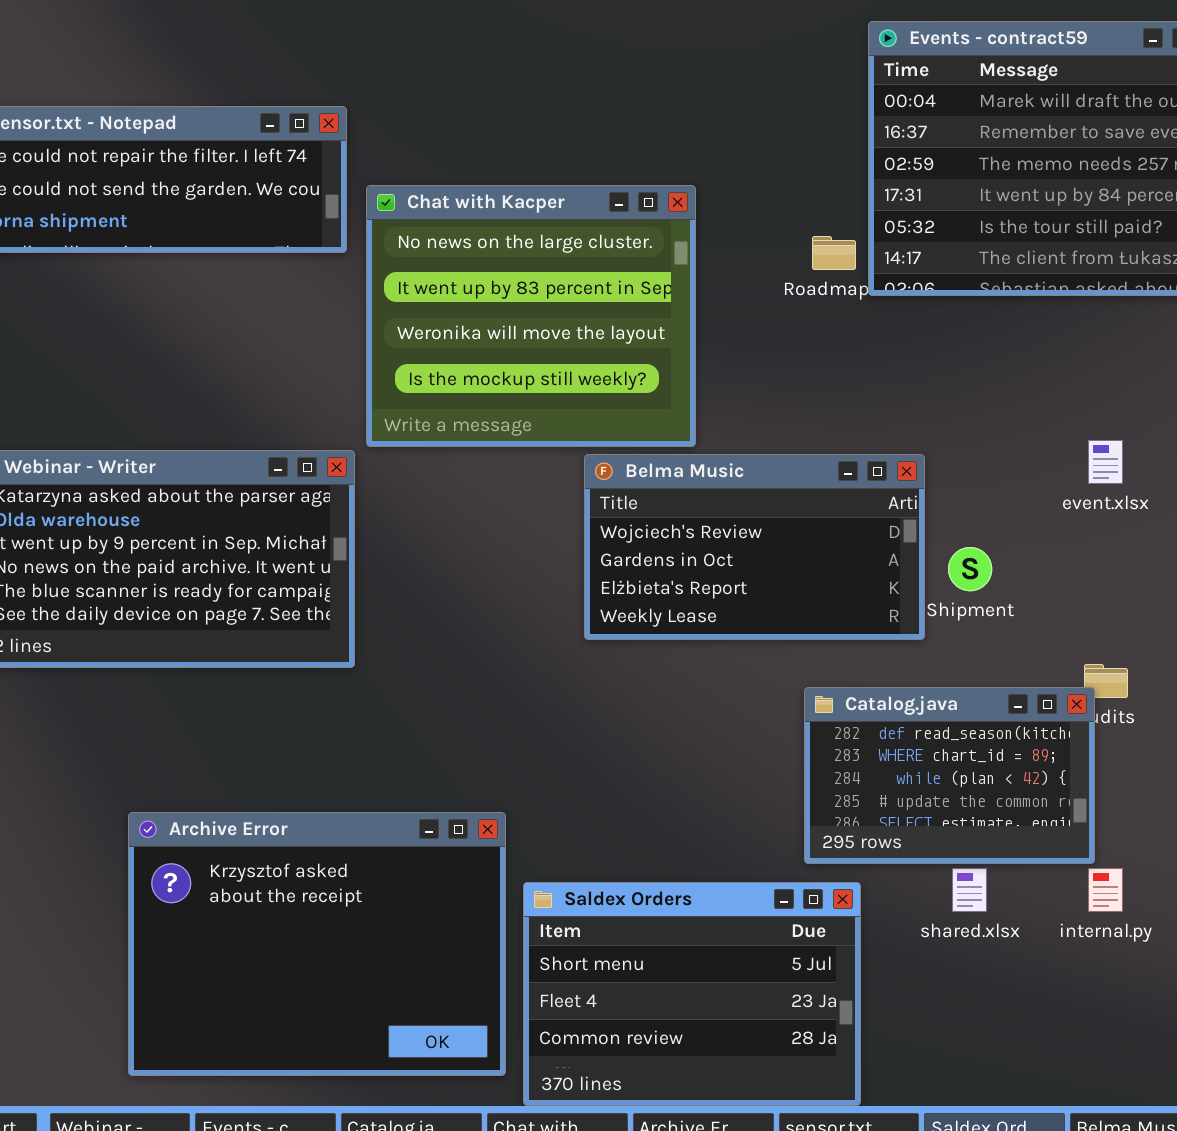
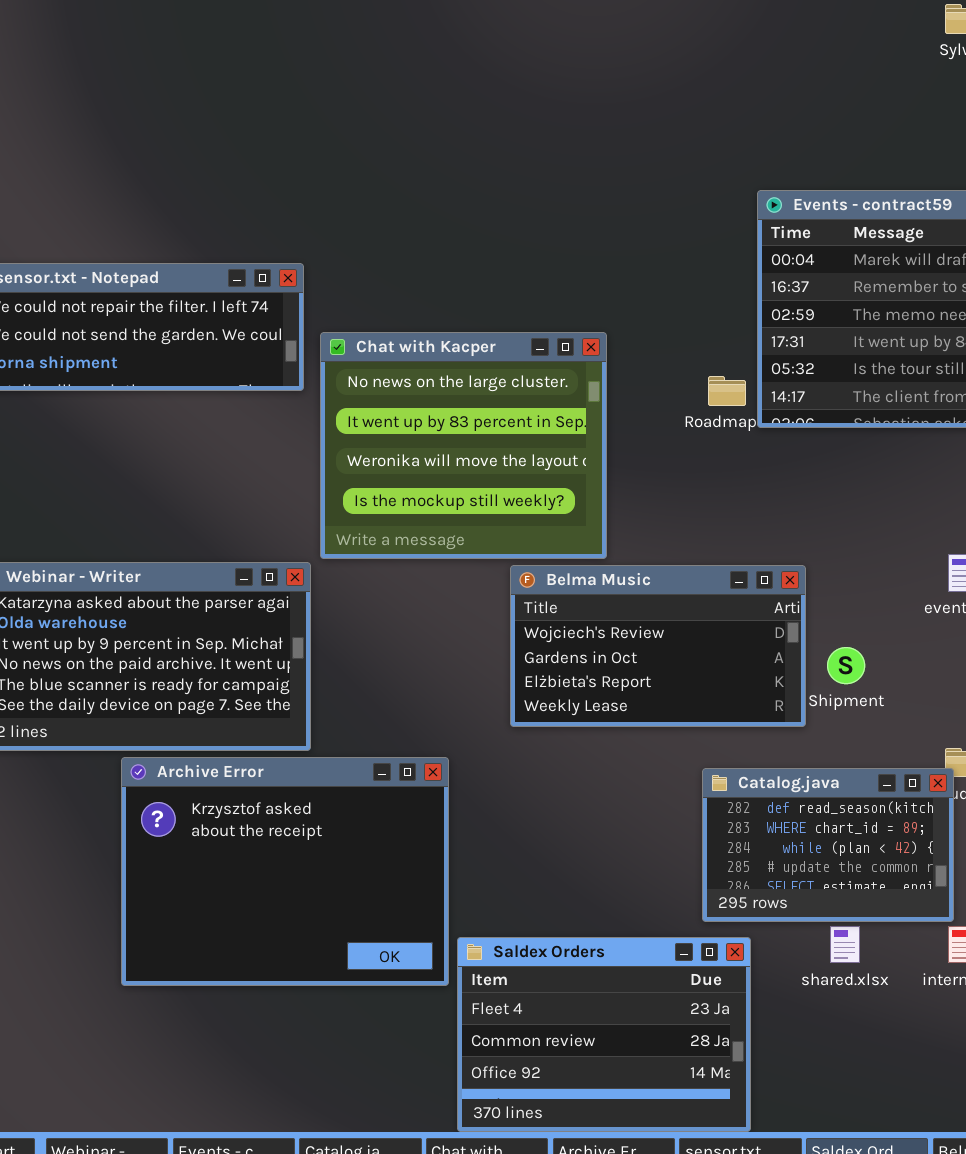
Archive Error: [128,812,506,1076] -> [121,757,449,986], moved
Saldex Orders: [523,882,861,1106] -> [457,937,751,1132], scrolled down 1 row

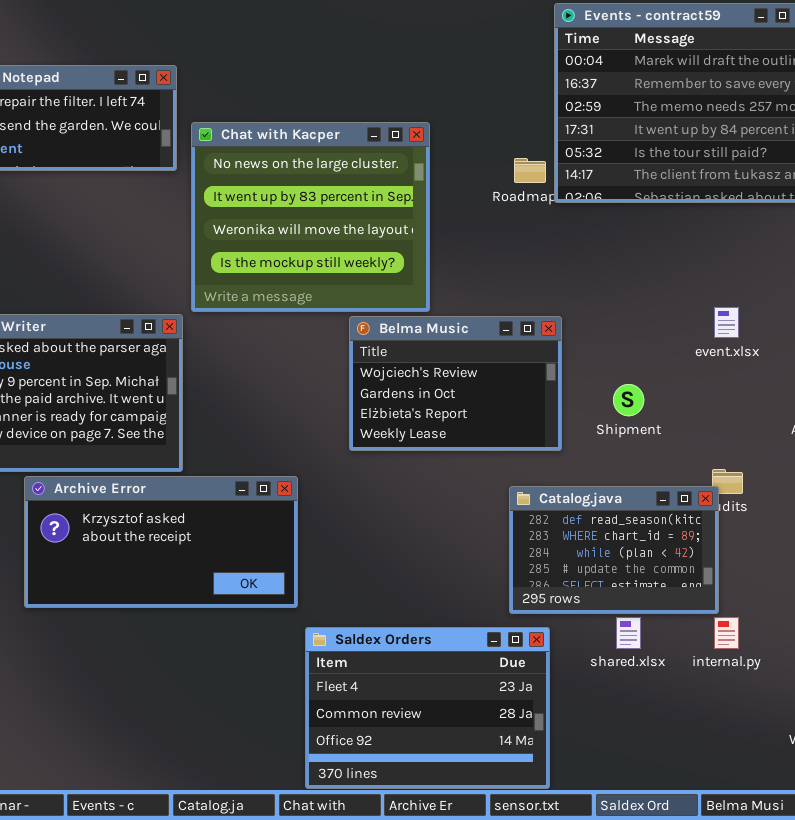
Belma Music: [510,565,806,727] -> [349,316,562,451], resized
Archive Error: [121,757,449,986] -> [24,476,298,608], resized

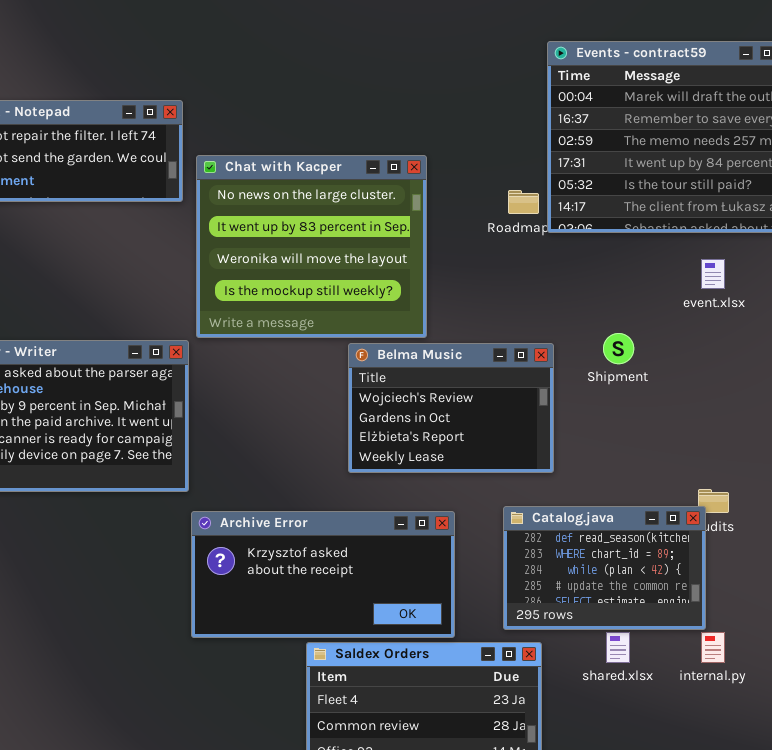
event.xlsx: [714,307,739,338] -> [701,259,725,289], moved
Shipment: [613,384,644,416] -> [603,333,634,364], moved
Archive Error: [24,476,298,608] -> [191,511,455,638], moved

